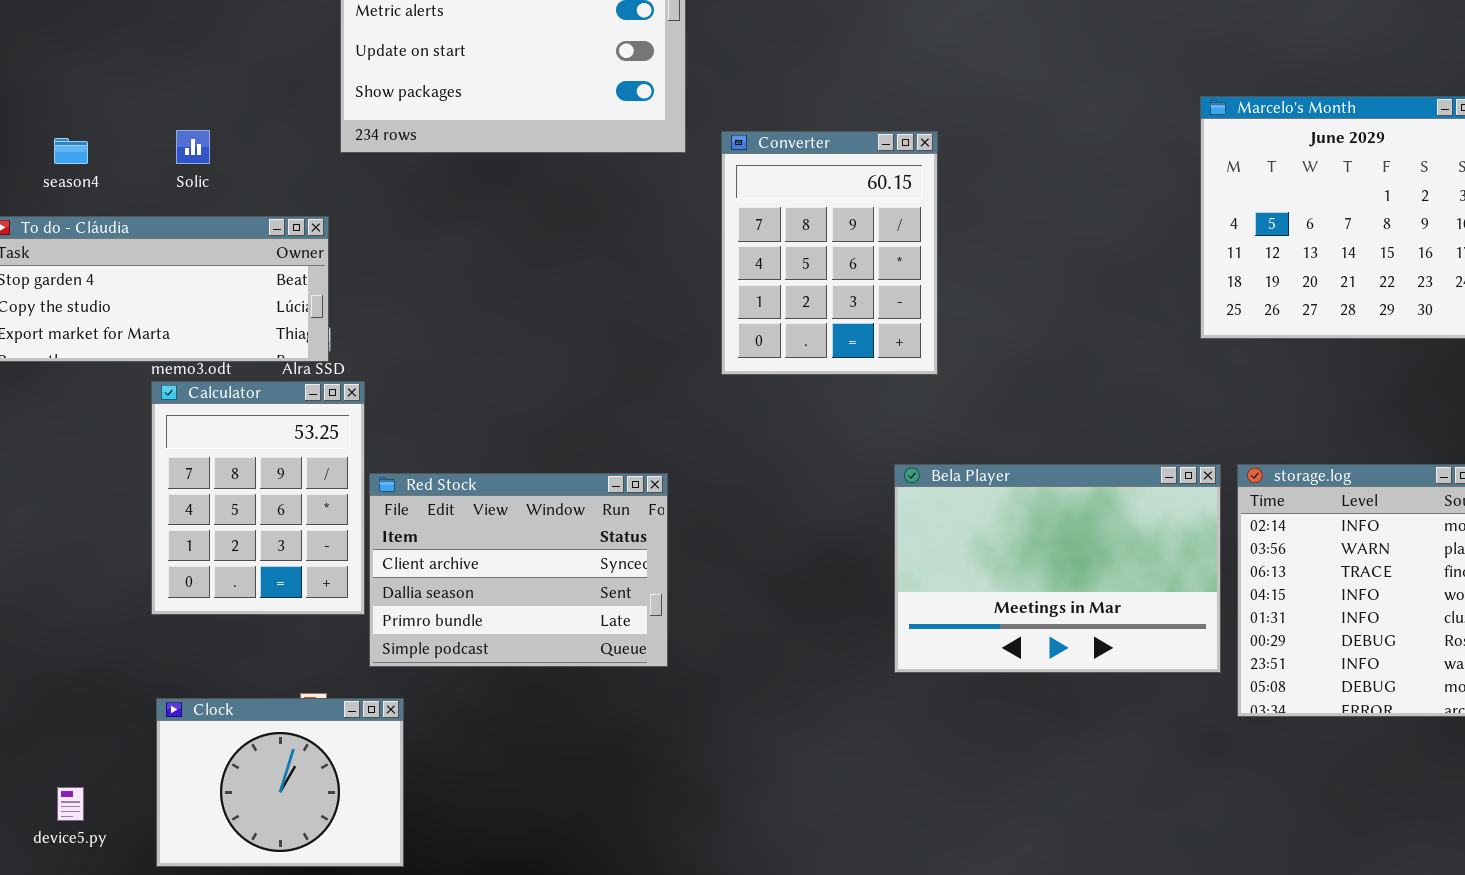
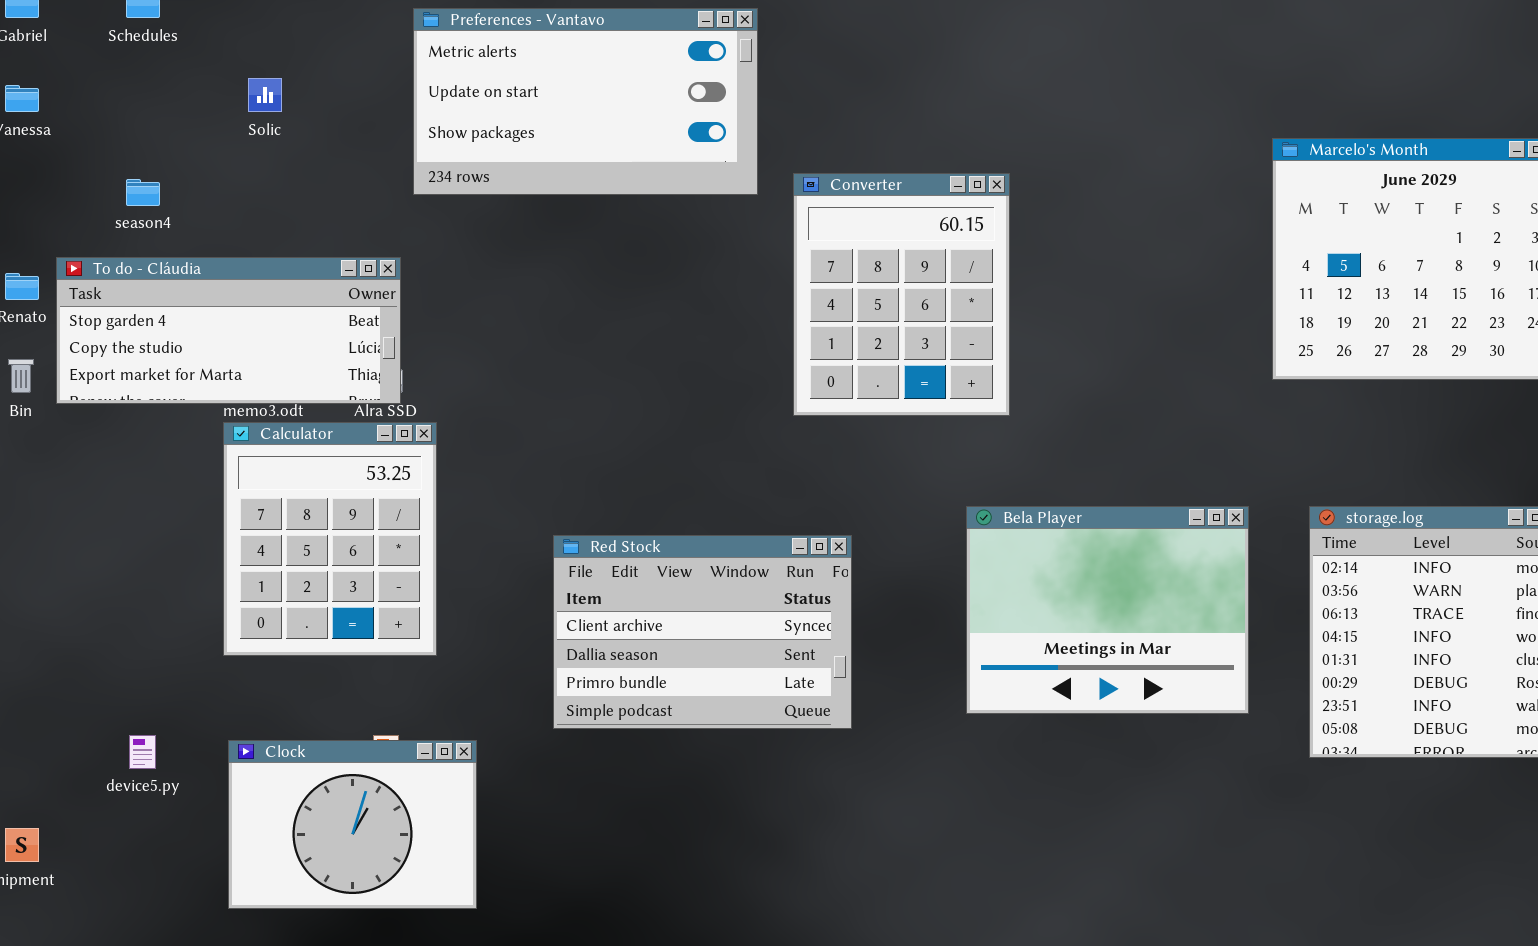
Solic: [176,130,210,164] -> [248,78,282,112], moved
Bela Player: [894,464,1221,673] -> [966,506,1249,714], resized
Red Stock: [369,473,668,667] -> [553,535,852,729], moved
device5.py: [57,787,84,821] -> [129,735,156,769], moved

